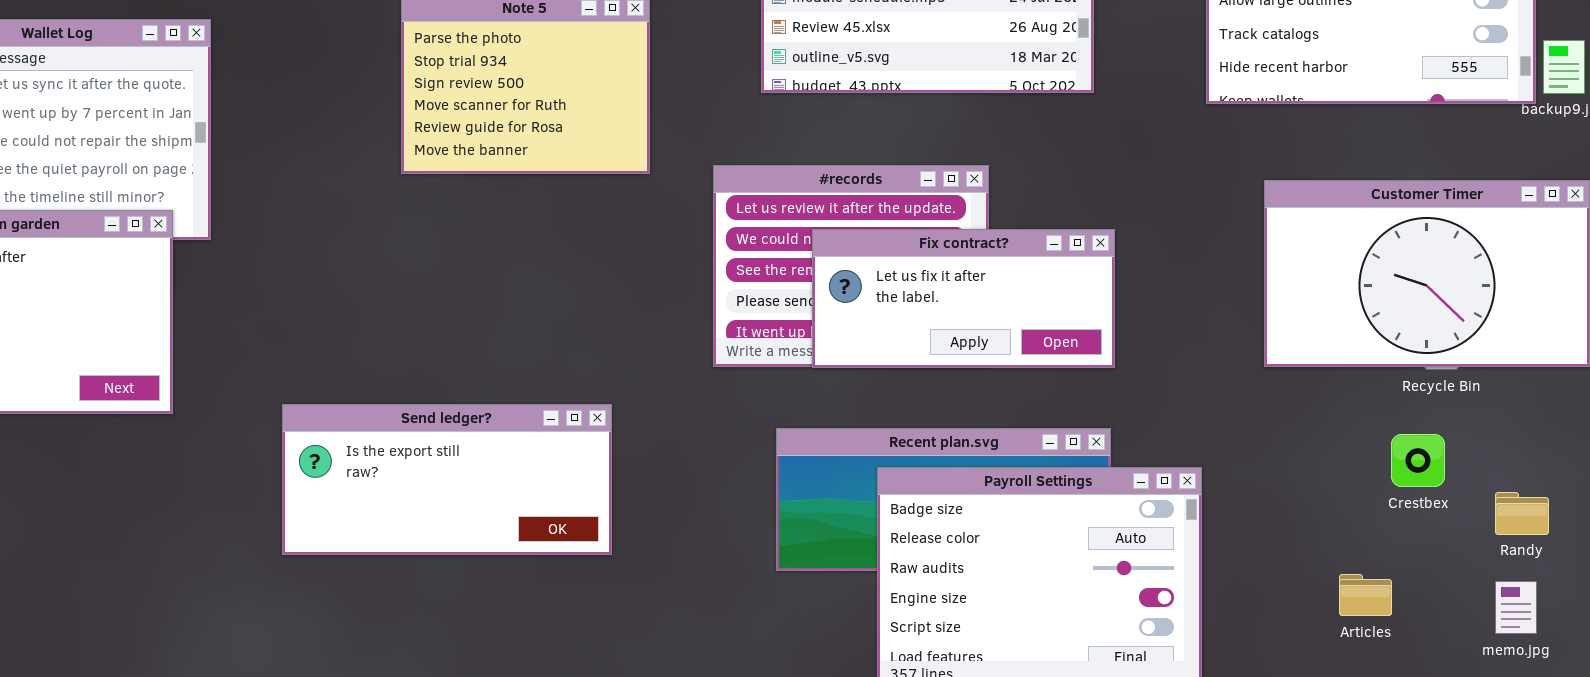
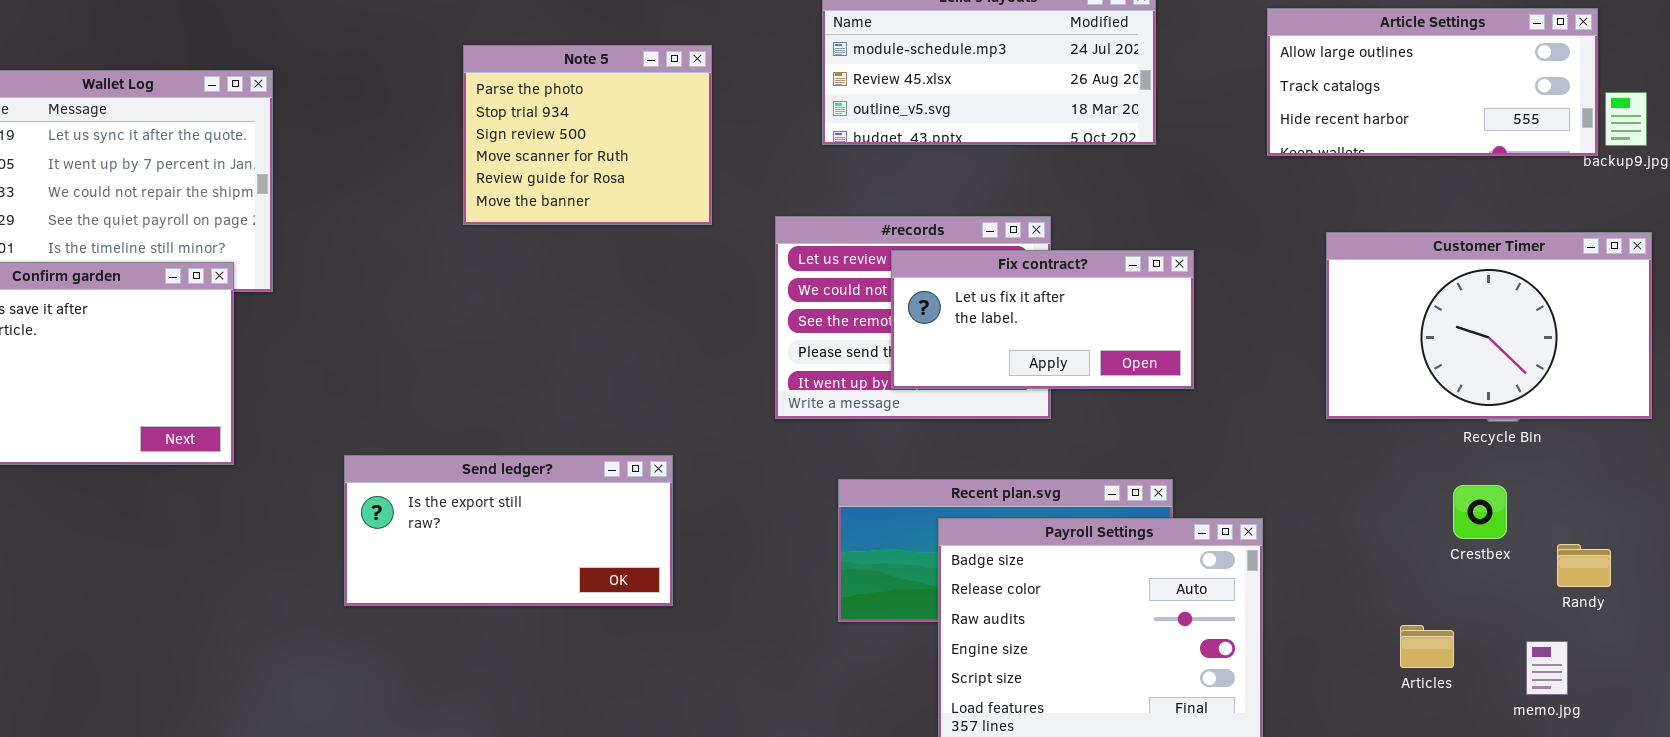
Fix contract?: [812,229,1115,368] -> [891,250,1194,389], moved
memo.jpg: [1495,581,1537,634] -> [1526,641,1568,695], moved

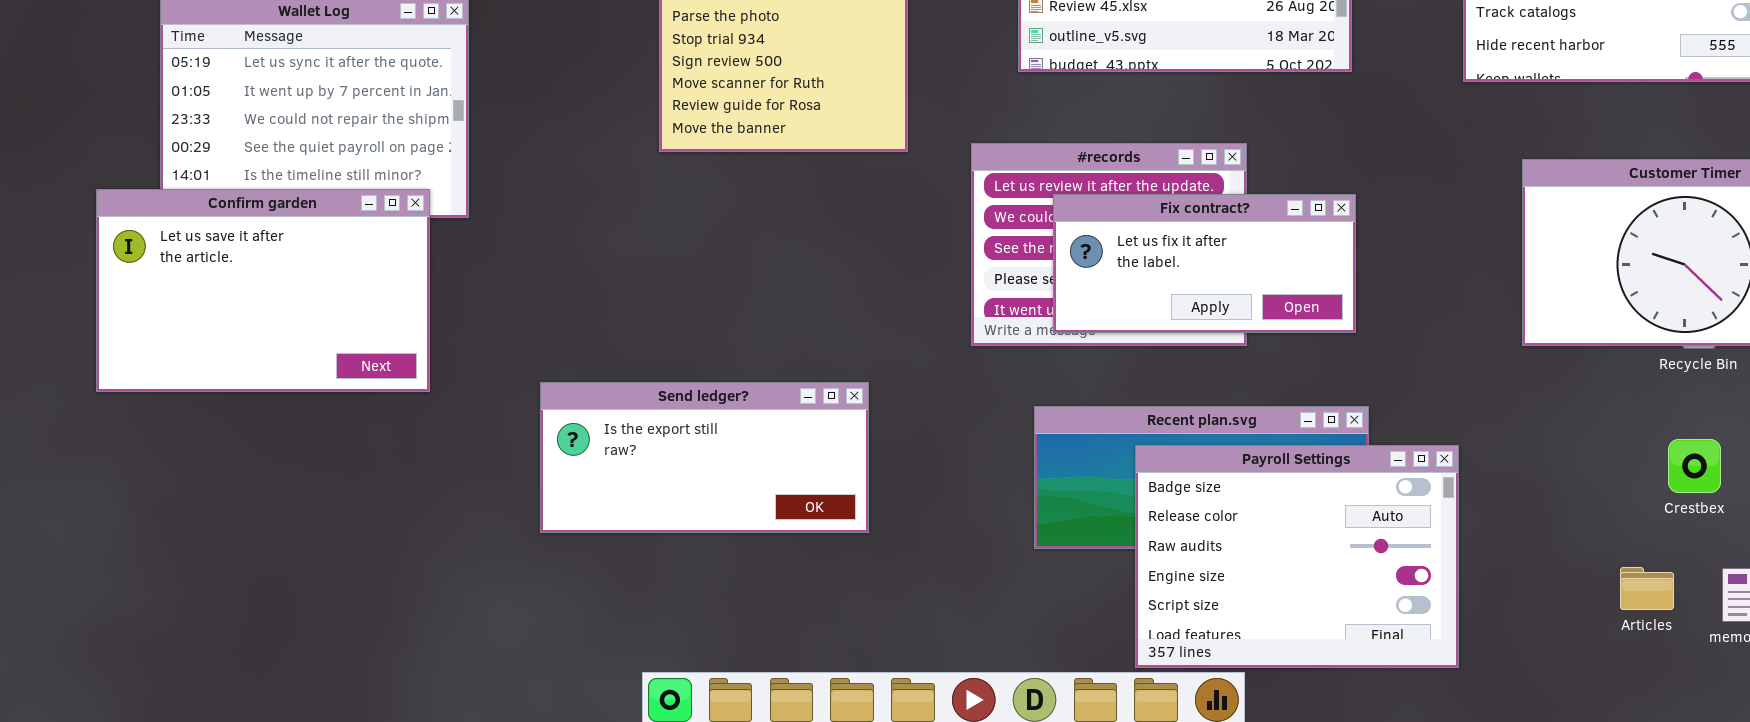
Fix contract?: [891,250,1194,389] -> [1053,194,1356,333], moved
Crestbex: [1453,485,1507,539] -> [1668,439,1721,493], moved
Articles: [1400,625,1454,668] -> [1620,567,1674,610], moved

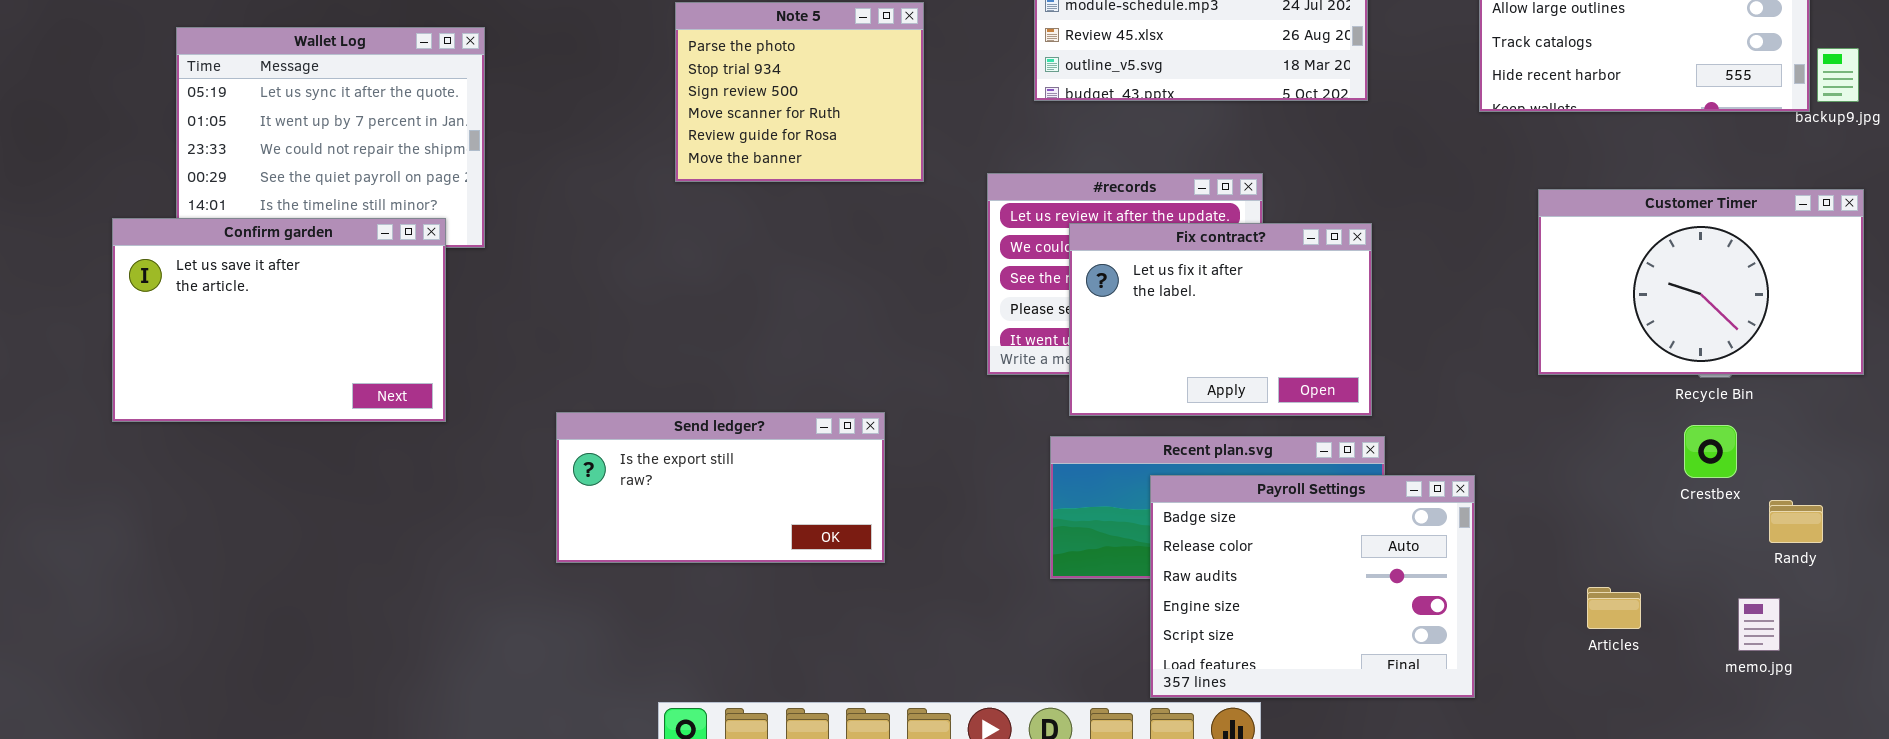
Fix contract?: [1053,194,1356,333] -> [1069,223,1372,416], resized
Crestbex: [1668,439,1721,493] -> [1684,425,1737,478], moved
Articles: [1620,567,1674,610] -> [1587,587,1641,629], moved

